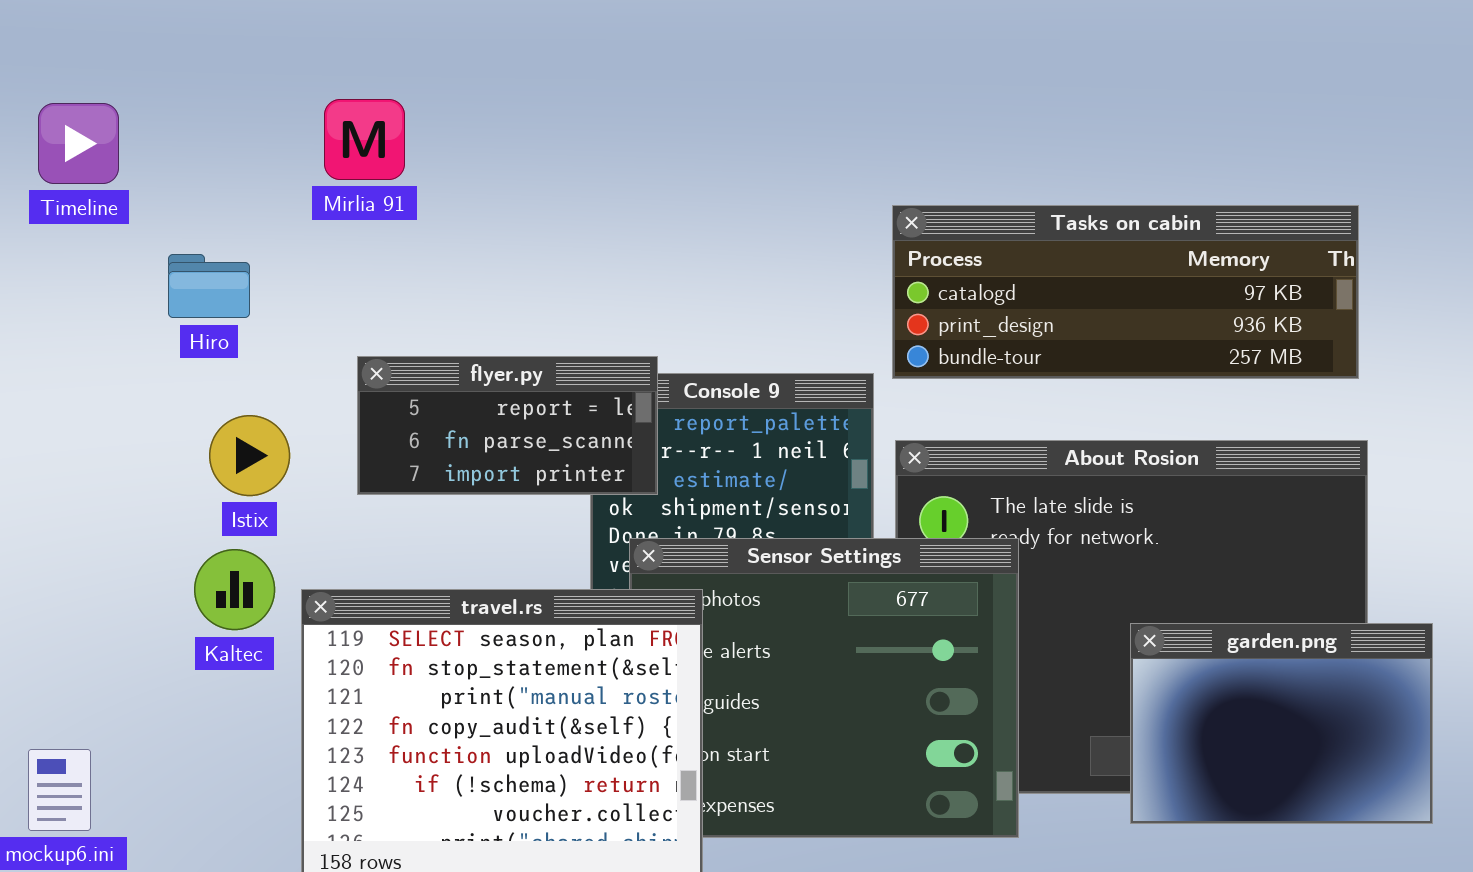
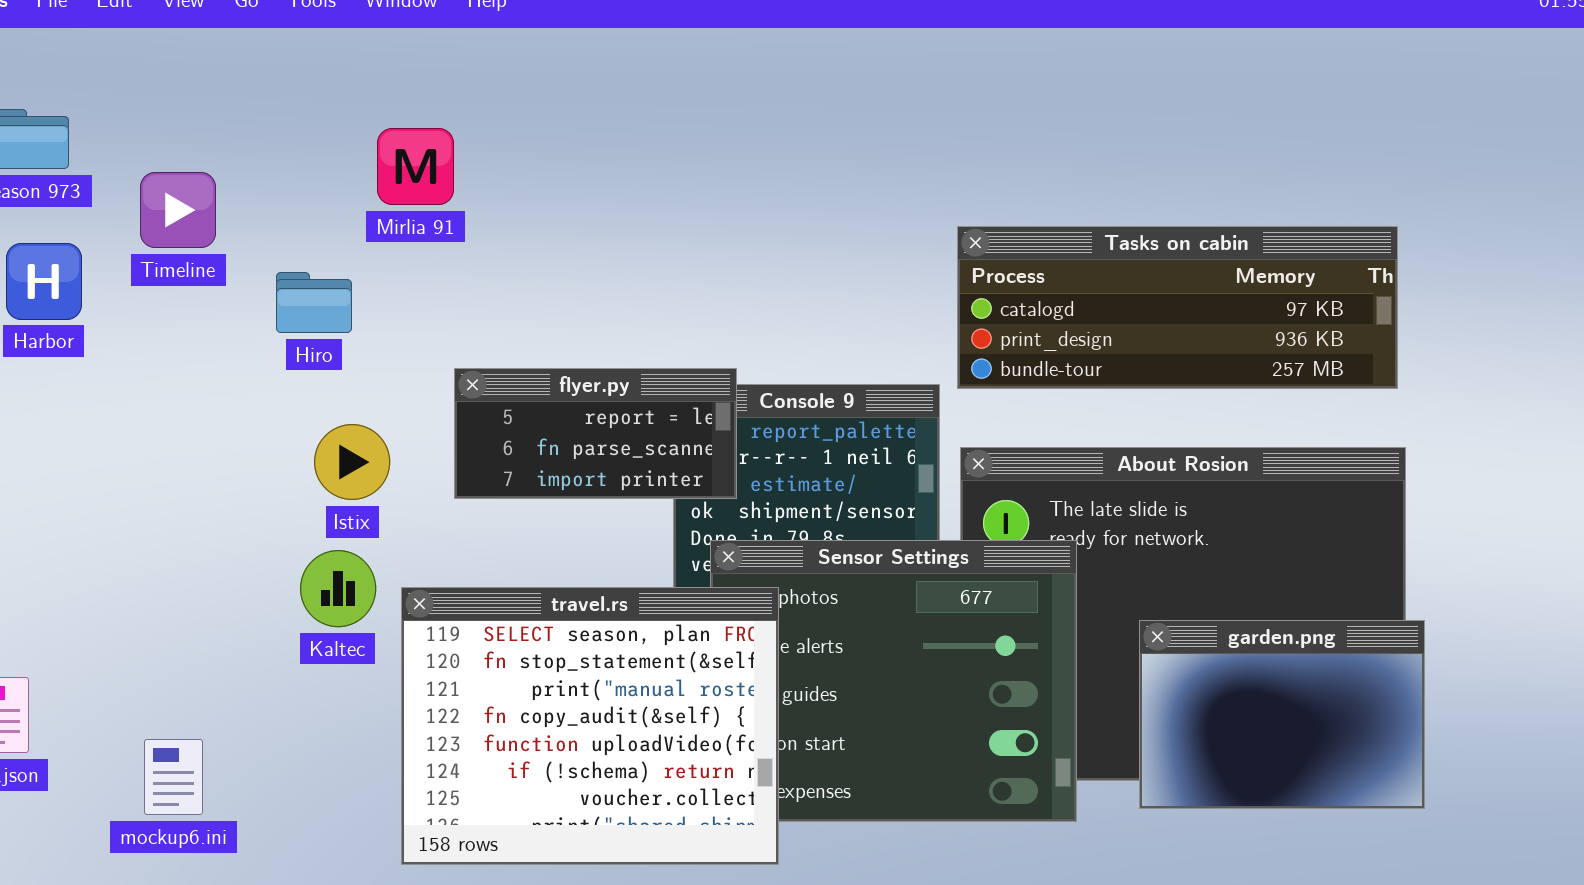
Mirlia 91: [324,99,405,180] -> [377,128,454,205], moved
Timeline: [38,103,119,184] -> [140,172,216,248], moved
garden.png: [1130,623,1433,824] -> [1139,620,1425,809], moved

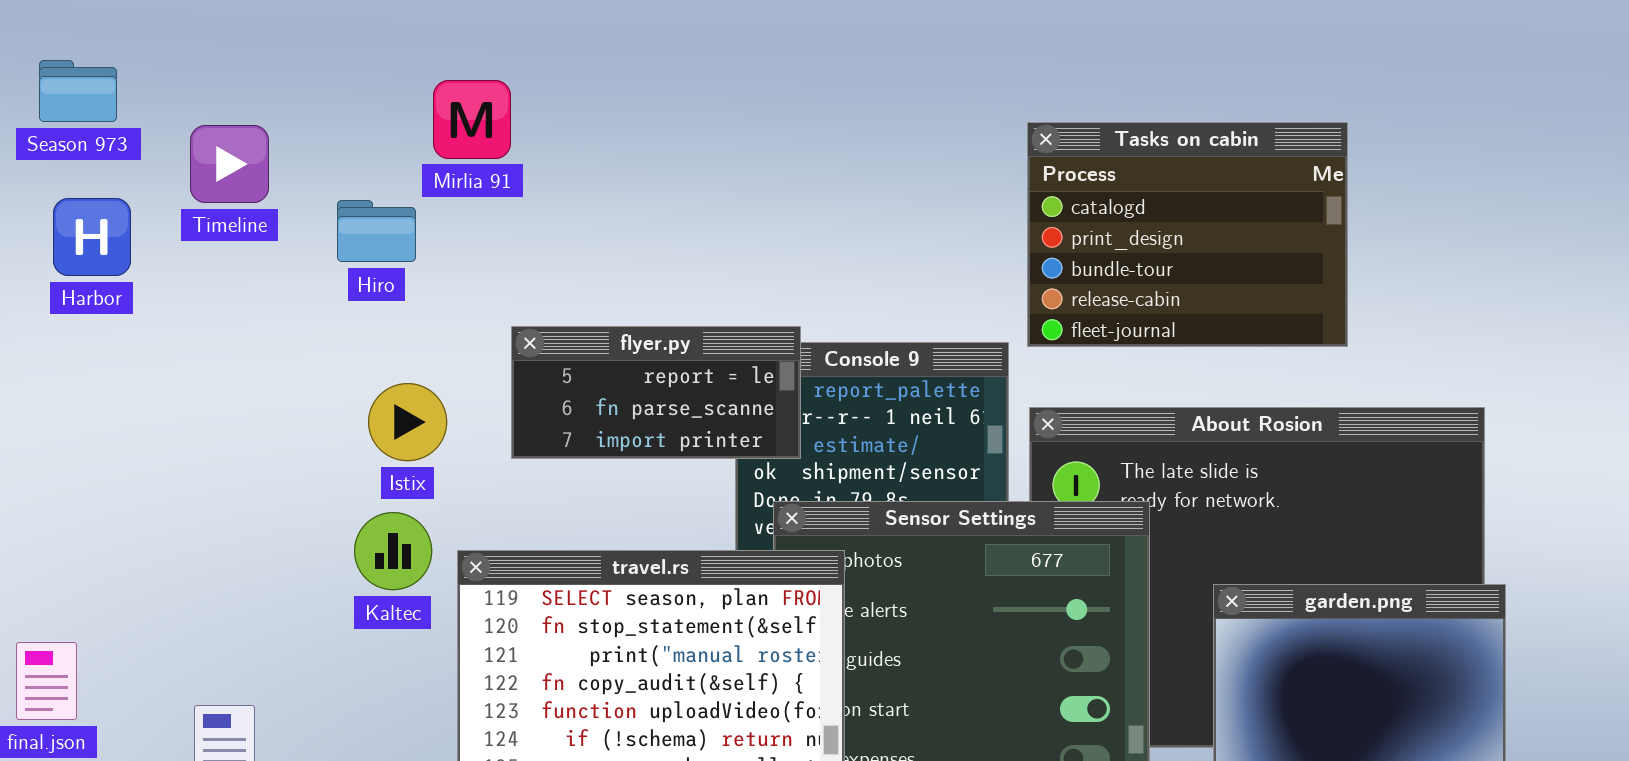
Tasks on cabin: [957,226,1398,389] -> [1027,122,1348,347], resized
Hiro: [276,272,352,333] -> [337,200,416,262], moved

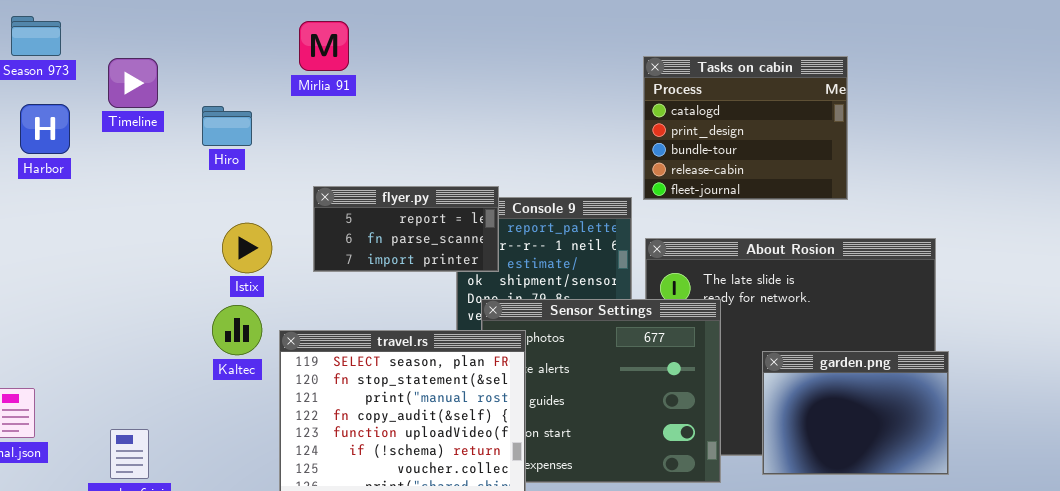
Mirlia 91: [433,80,511,159] -> [299,21,349,71], moved

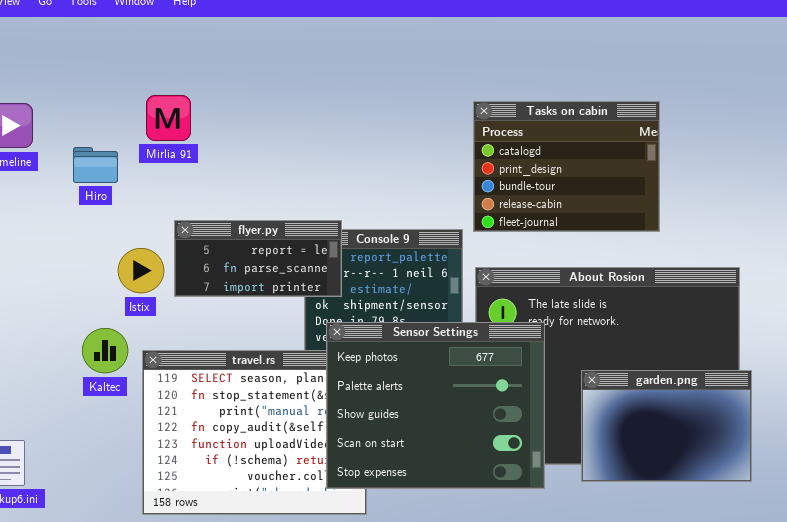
Mirlia 91: [299,21,349,71] -> [146,95,191,141], moved
Istix: [222,223,272,273] -> [118,248,164,293], moved
Sensor Settings: [481,299,721,483] -> [326,322,545,489], raised

